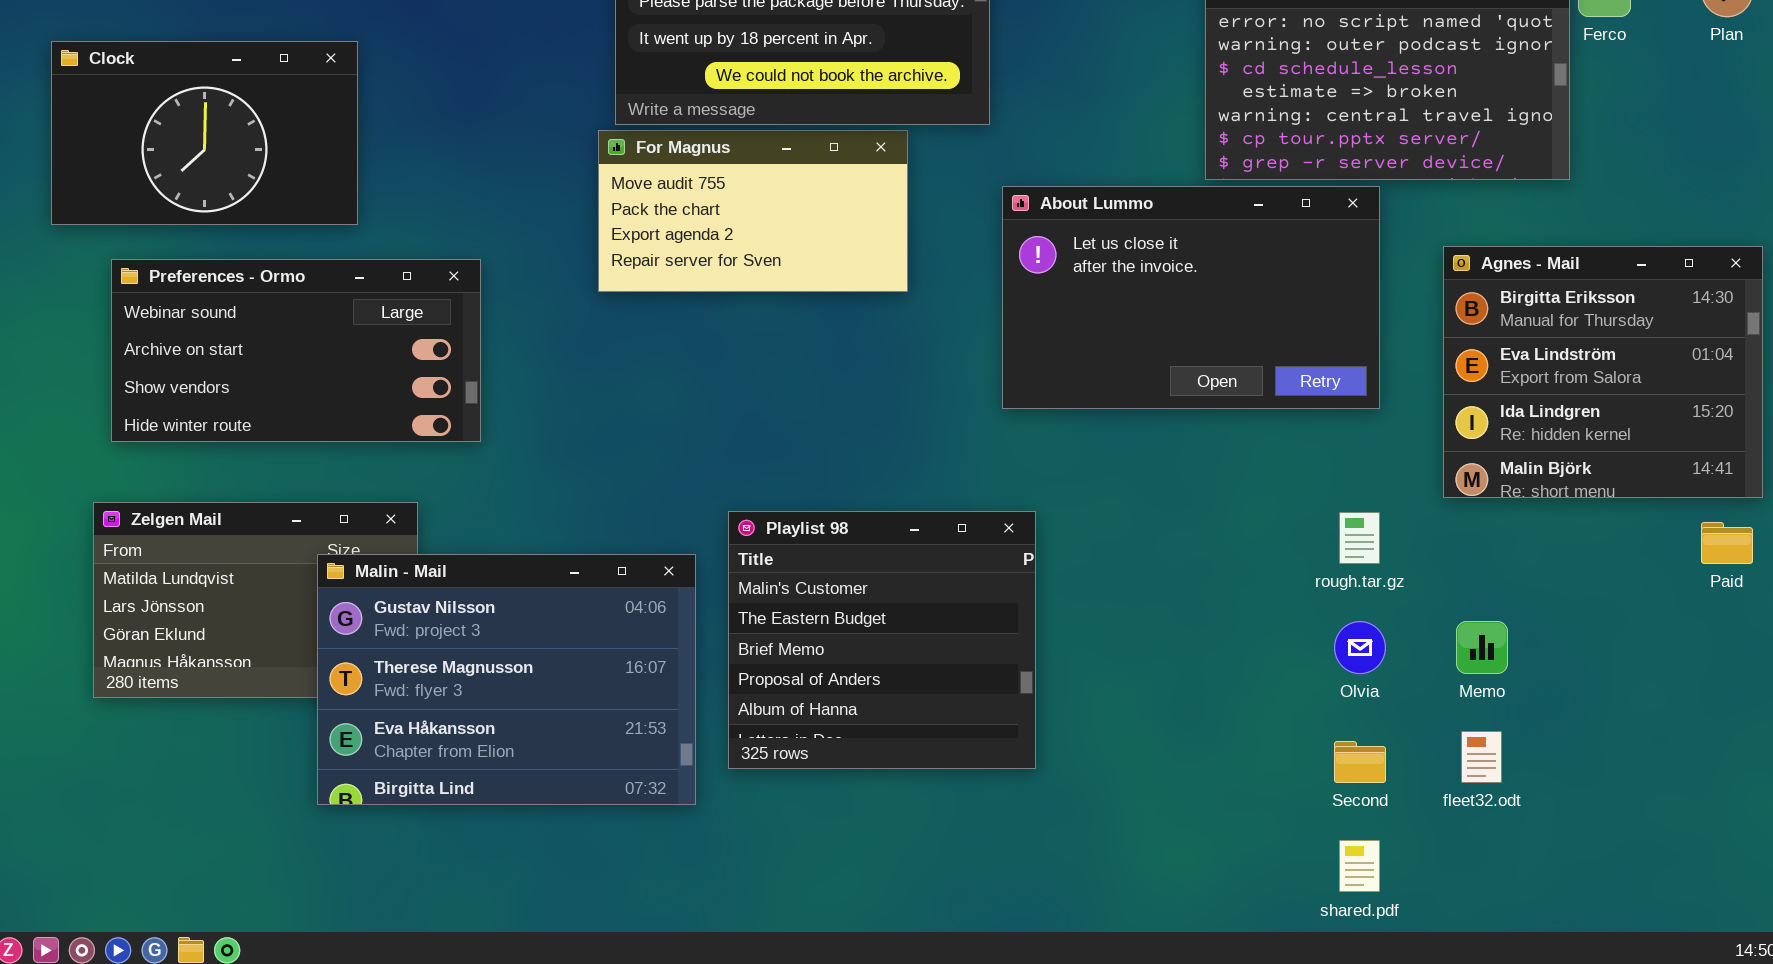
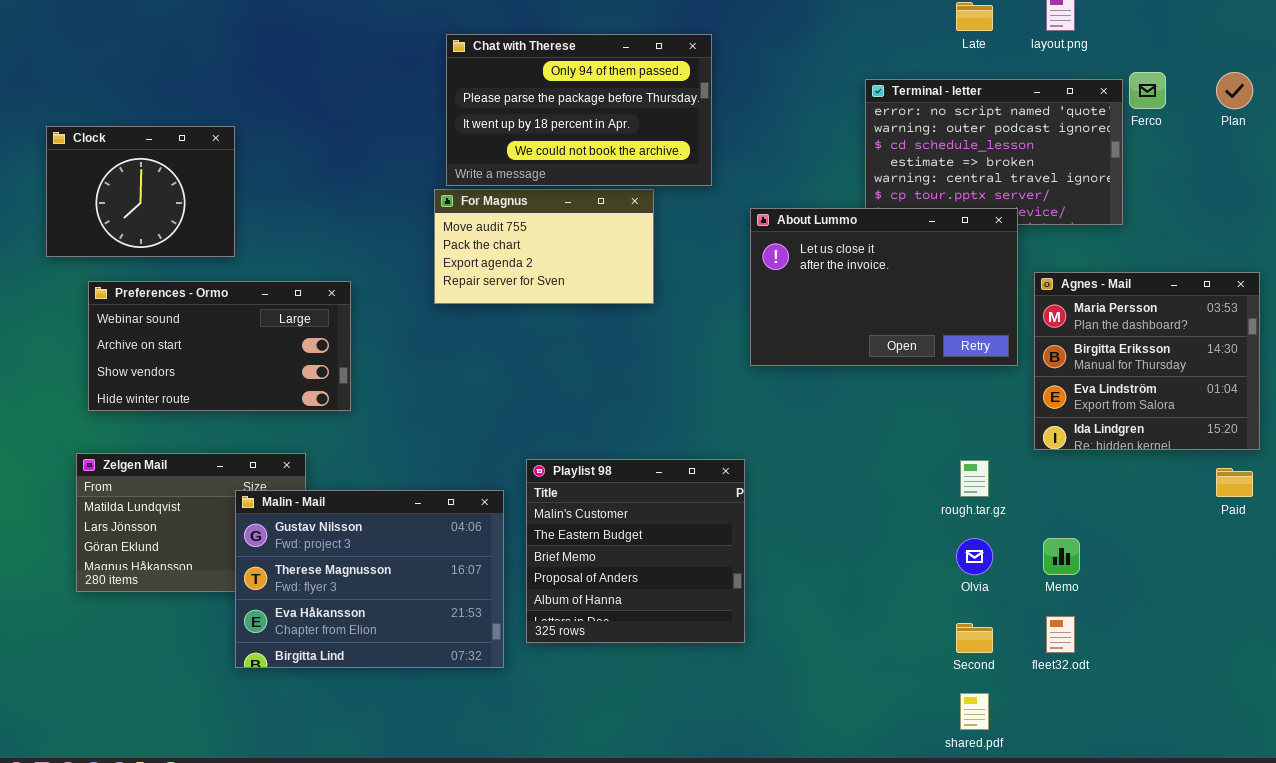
Clock: [51,41,358,225] -> [46,126,235,257], resized
About Lummo: [1002,186,1380,409] -> [750,208,1018,366], moved
Agnes - Mail: [1443,246,1763,498] -> [1034,272,1260,450], scrolled up 1 row

